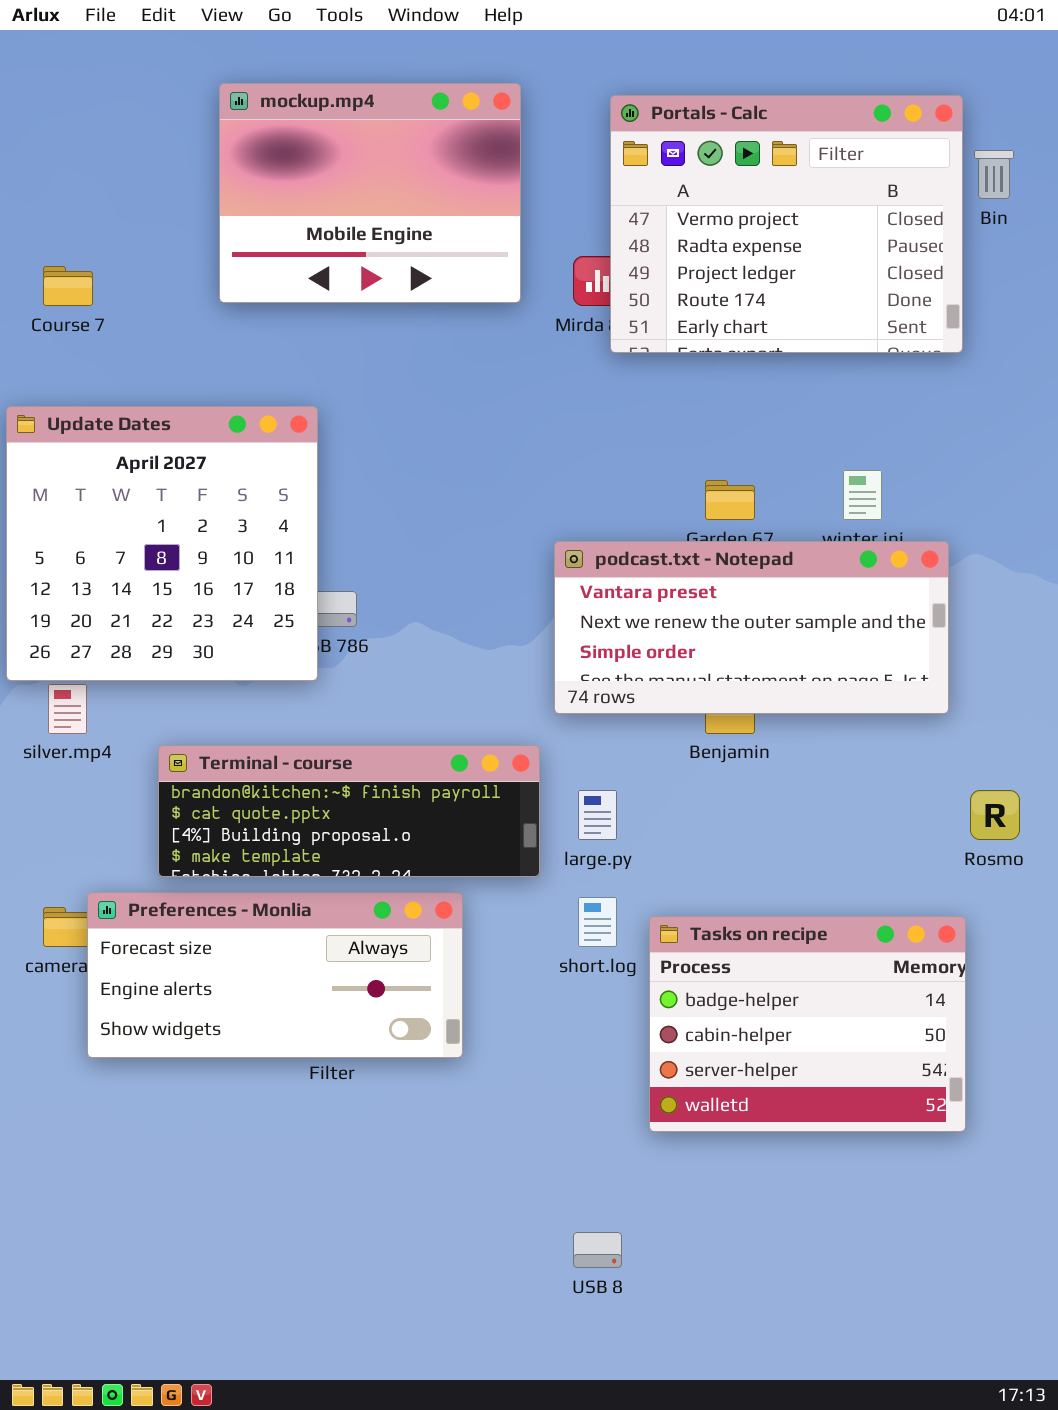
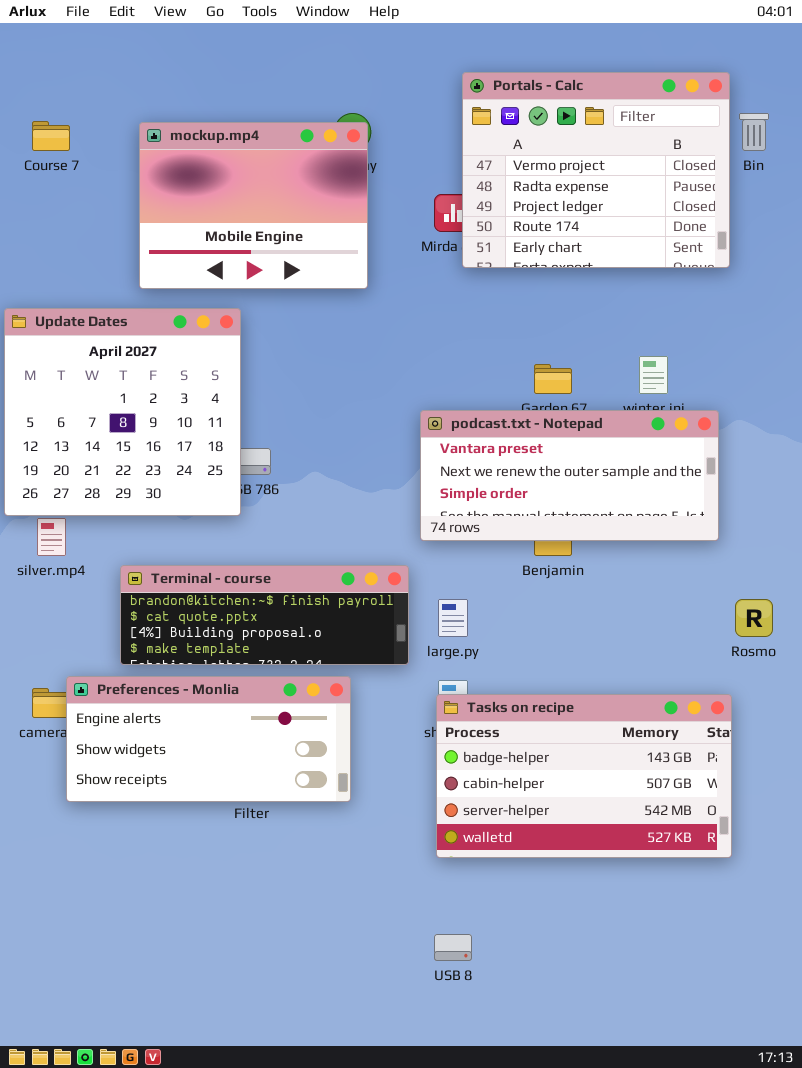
mockup.mp4: [219,83,521,303] -> [139,122,368,289], moved
Course 7: [43,266,93,306] -> [32,121,70,151], moved
Preferences - Monlia: [87,892,463,1058] -> [66,676,351,802], scrolled down 1 row
Tasks on recipe: [649,916,966,1132] -> [436,694,732,858], resized

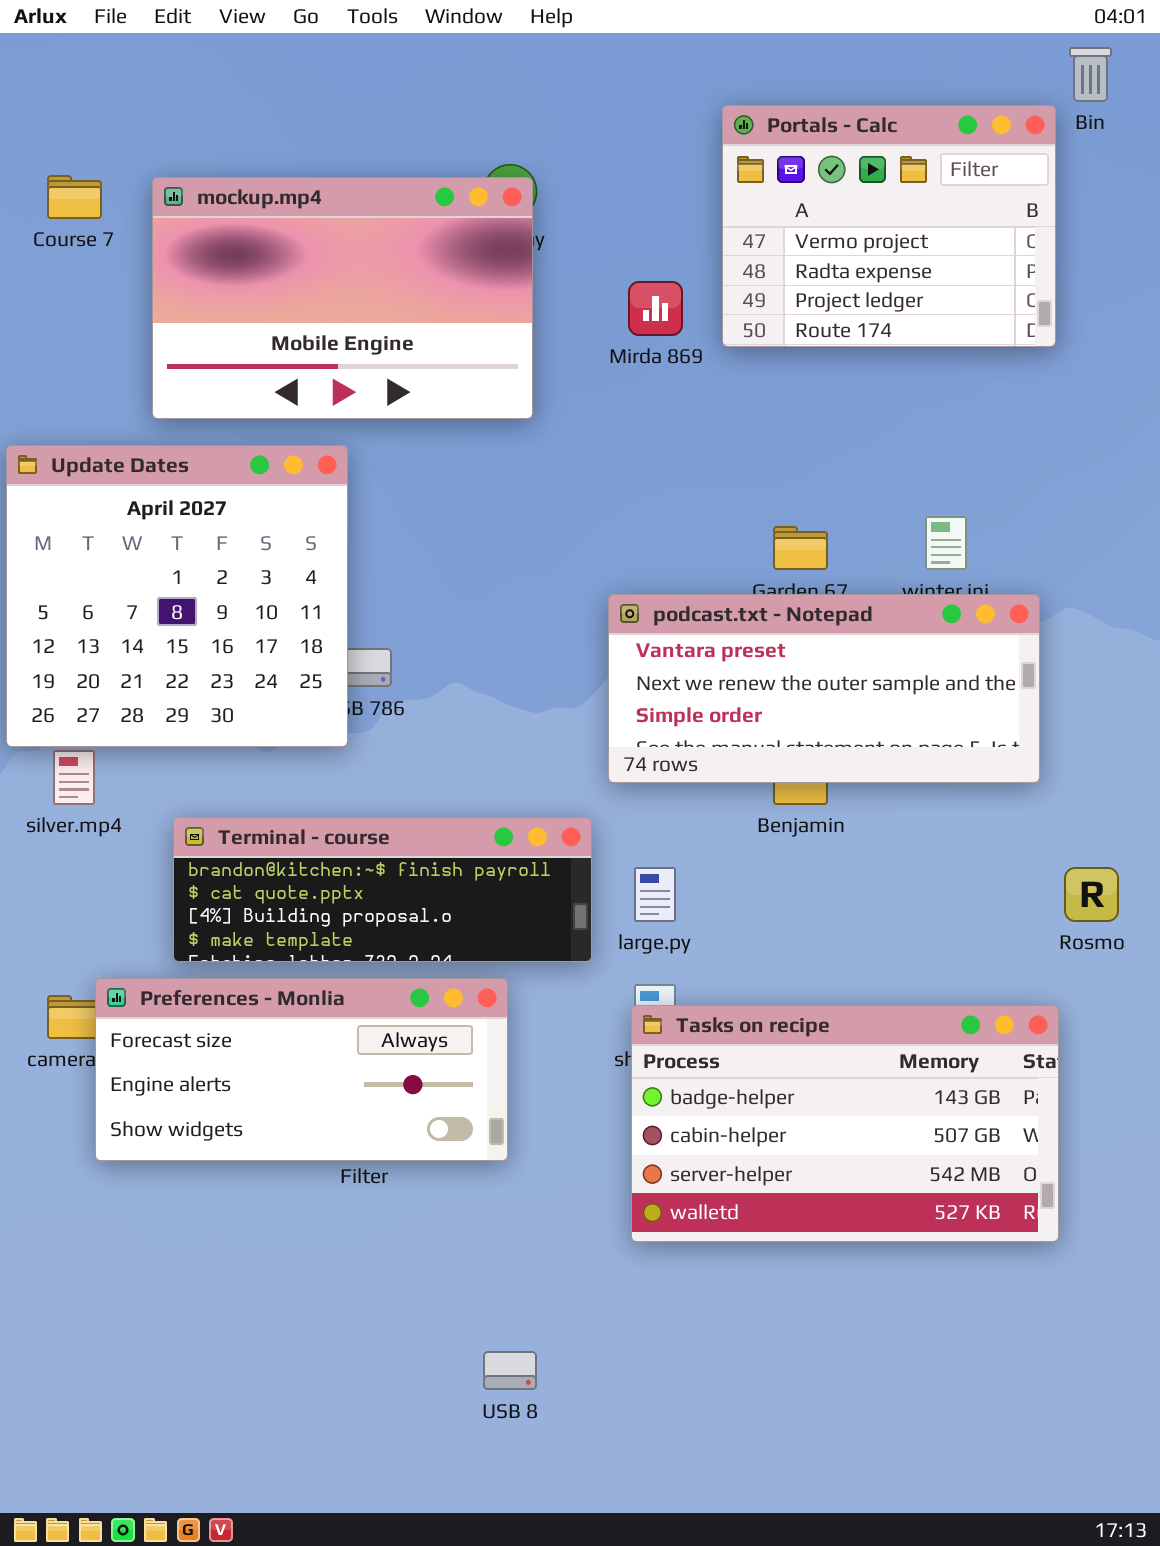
Portals - Calc: [462,72,730,268] -> [722,105,1056,347], resized
Bin: [739,113,769,151] -> [1069,47,1112,102], moved
mockup.mp4: [139,122,368,289] -> [152,177,533,419], resized
Preferences - Monlia: [66,676,351,802] -> [95,978,508,1161], scrolled up 1 row
USB 8: [434,934,472,961] -> [483,1351,537,1390], moved

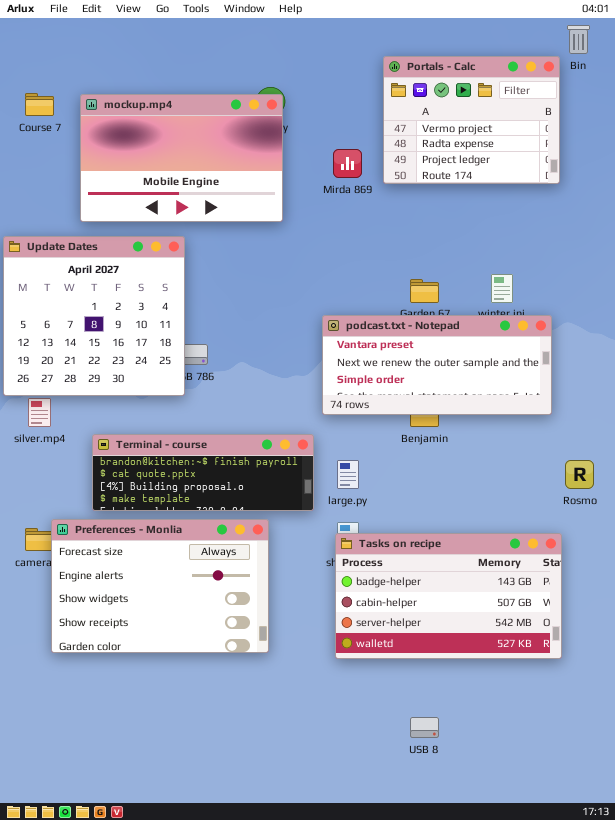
Preferences - Monlia: [95,978,508,1161] -> [51,519,269,653], resized
USB 8: [483,1351,537,1390] -> [410,717,439,738], moved

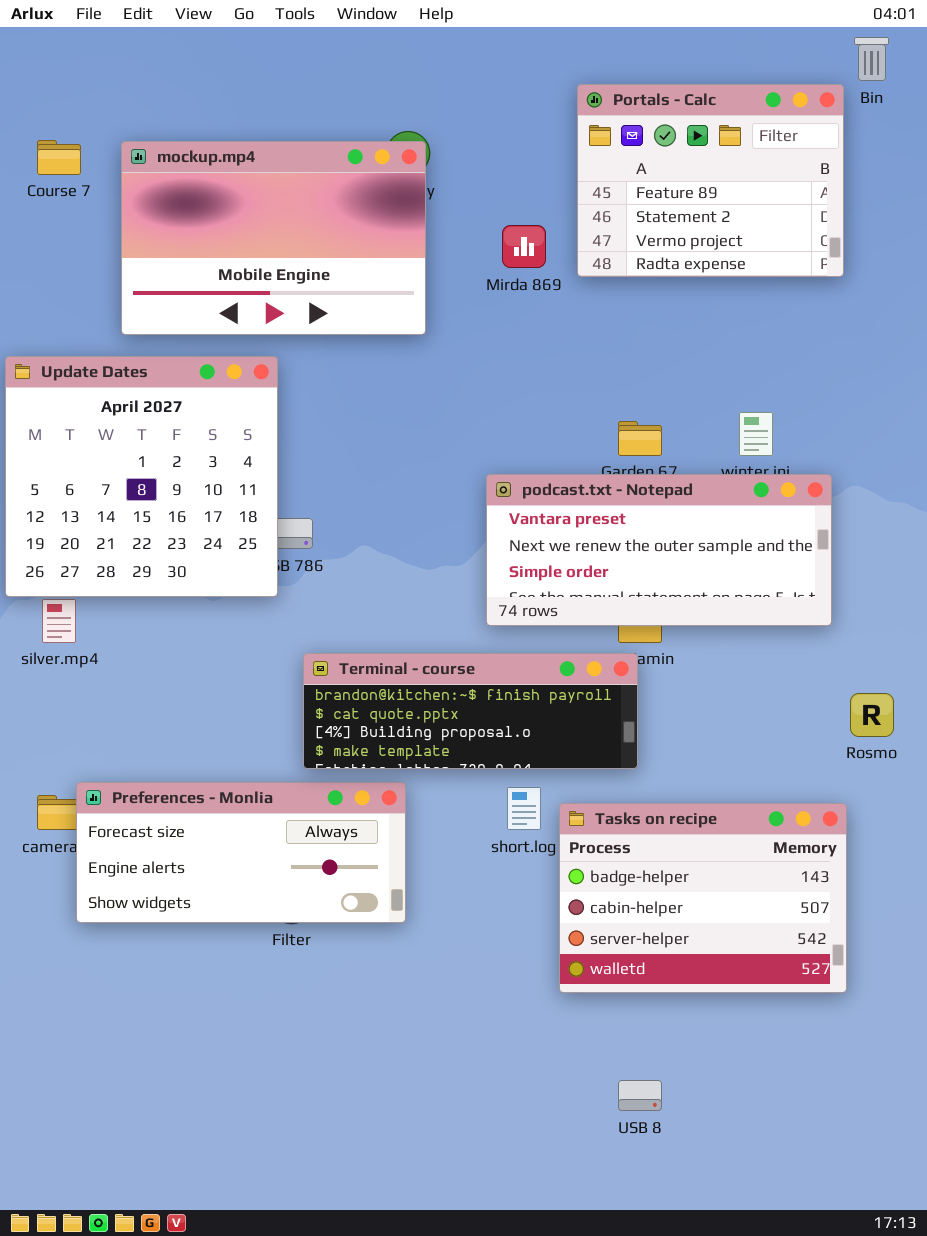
Portals - Calc: [383,56,560,184] -> [577,84,844,277], scrolled up 2 rows
Terminal - course: [92,434,314,511] -> [303,653,638,769], moved
Preferences - Monlia: [51,519,269,653] -> [76,782,406,923], resized
Tasks on recipe: [335,533,562,659] -> [559,803,847,993], resized

